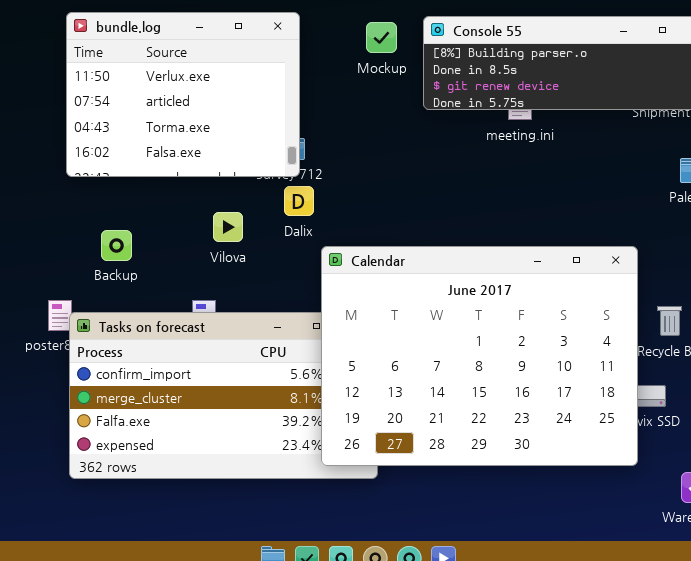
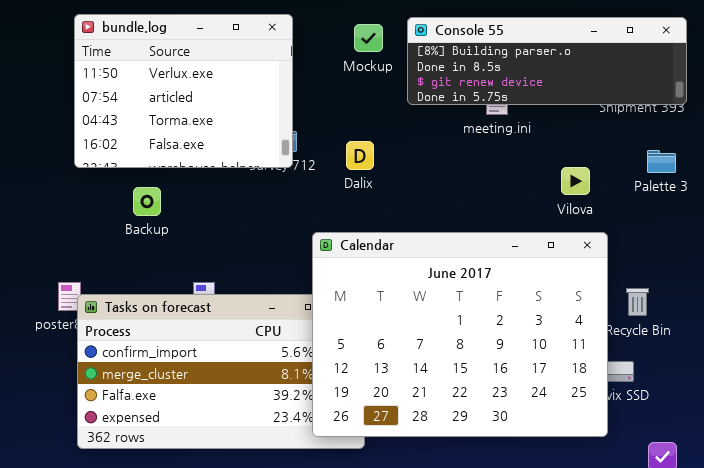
Dalix: [284,186,314,216] -> [346,141,374,170], moved
Vilova: [213,212,243,242] -> [561,167,590,195], moved
Backup: [101,230,132,261] -> [133,187,161,216], moved

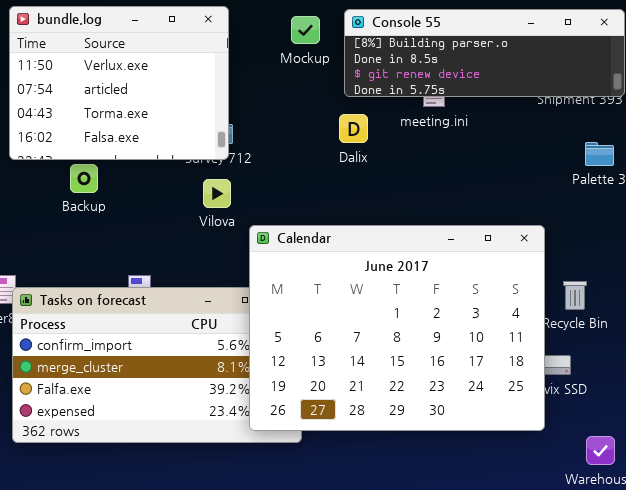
Dalix: [346,141,374,170] -> [339,114,368,143], moved
Vilova: [561,167,590,195] -> [203,179,231,208], moved
Backup: [133,187,161,216] -> [70,164,98,193], moved

